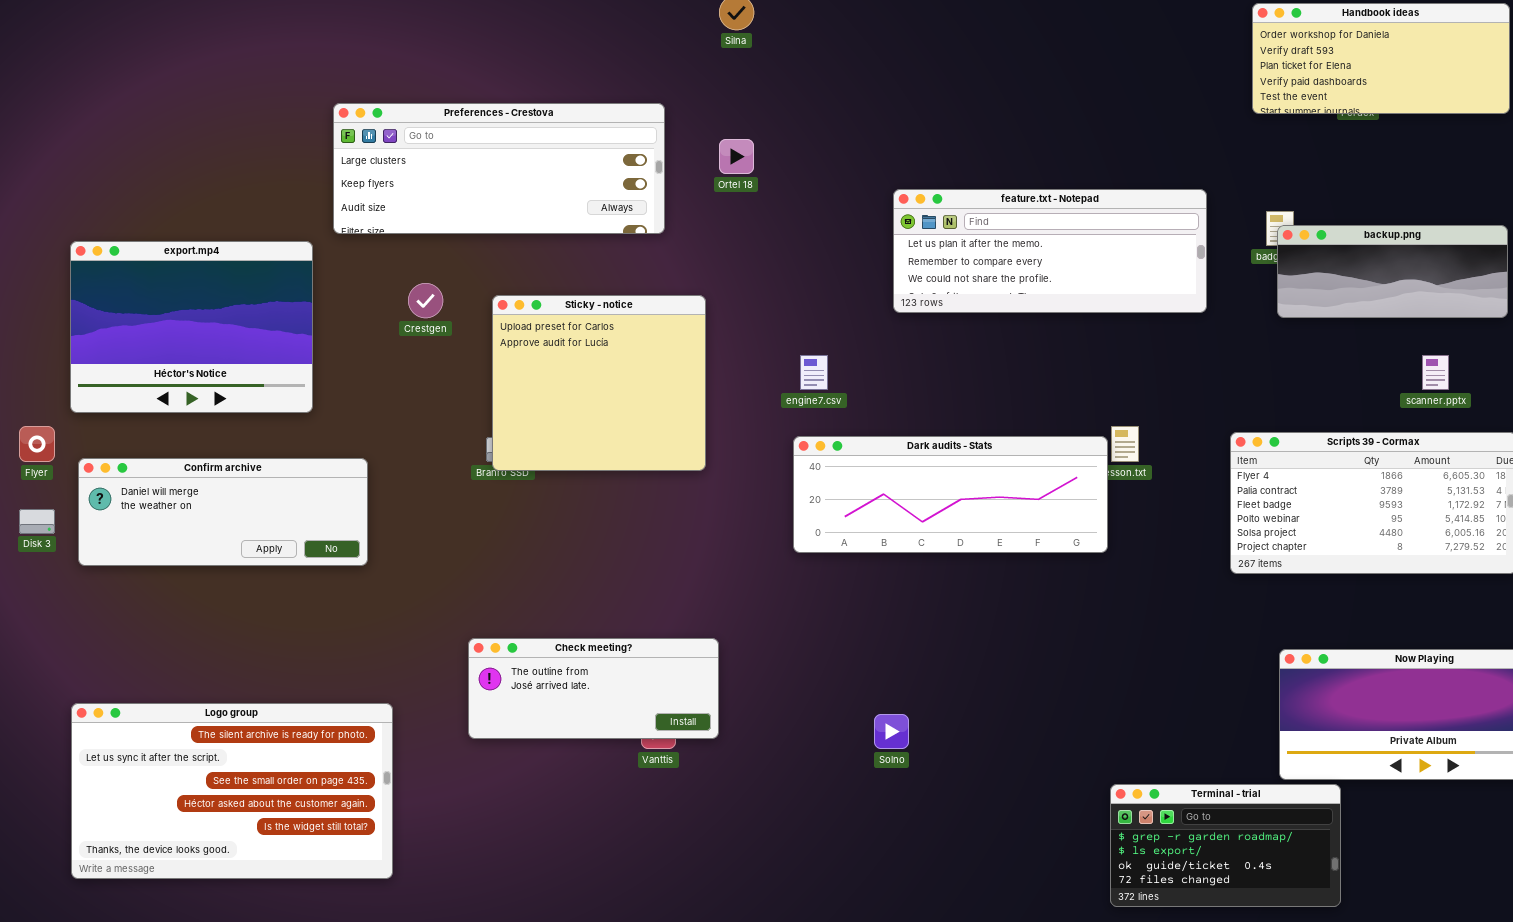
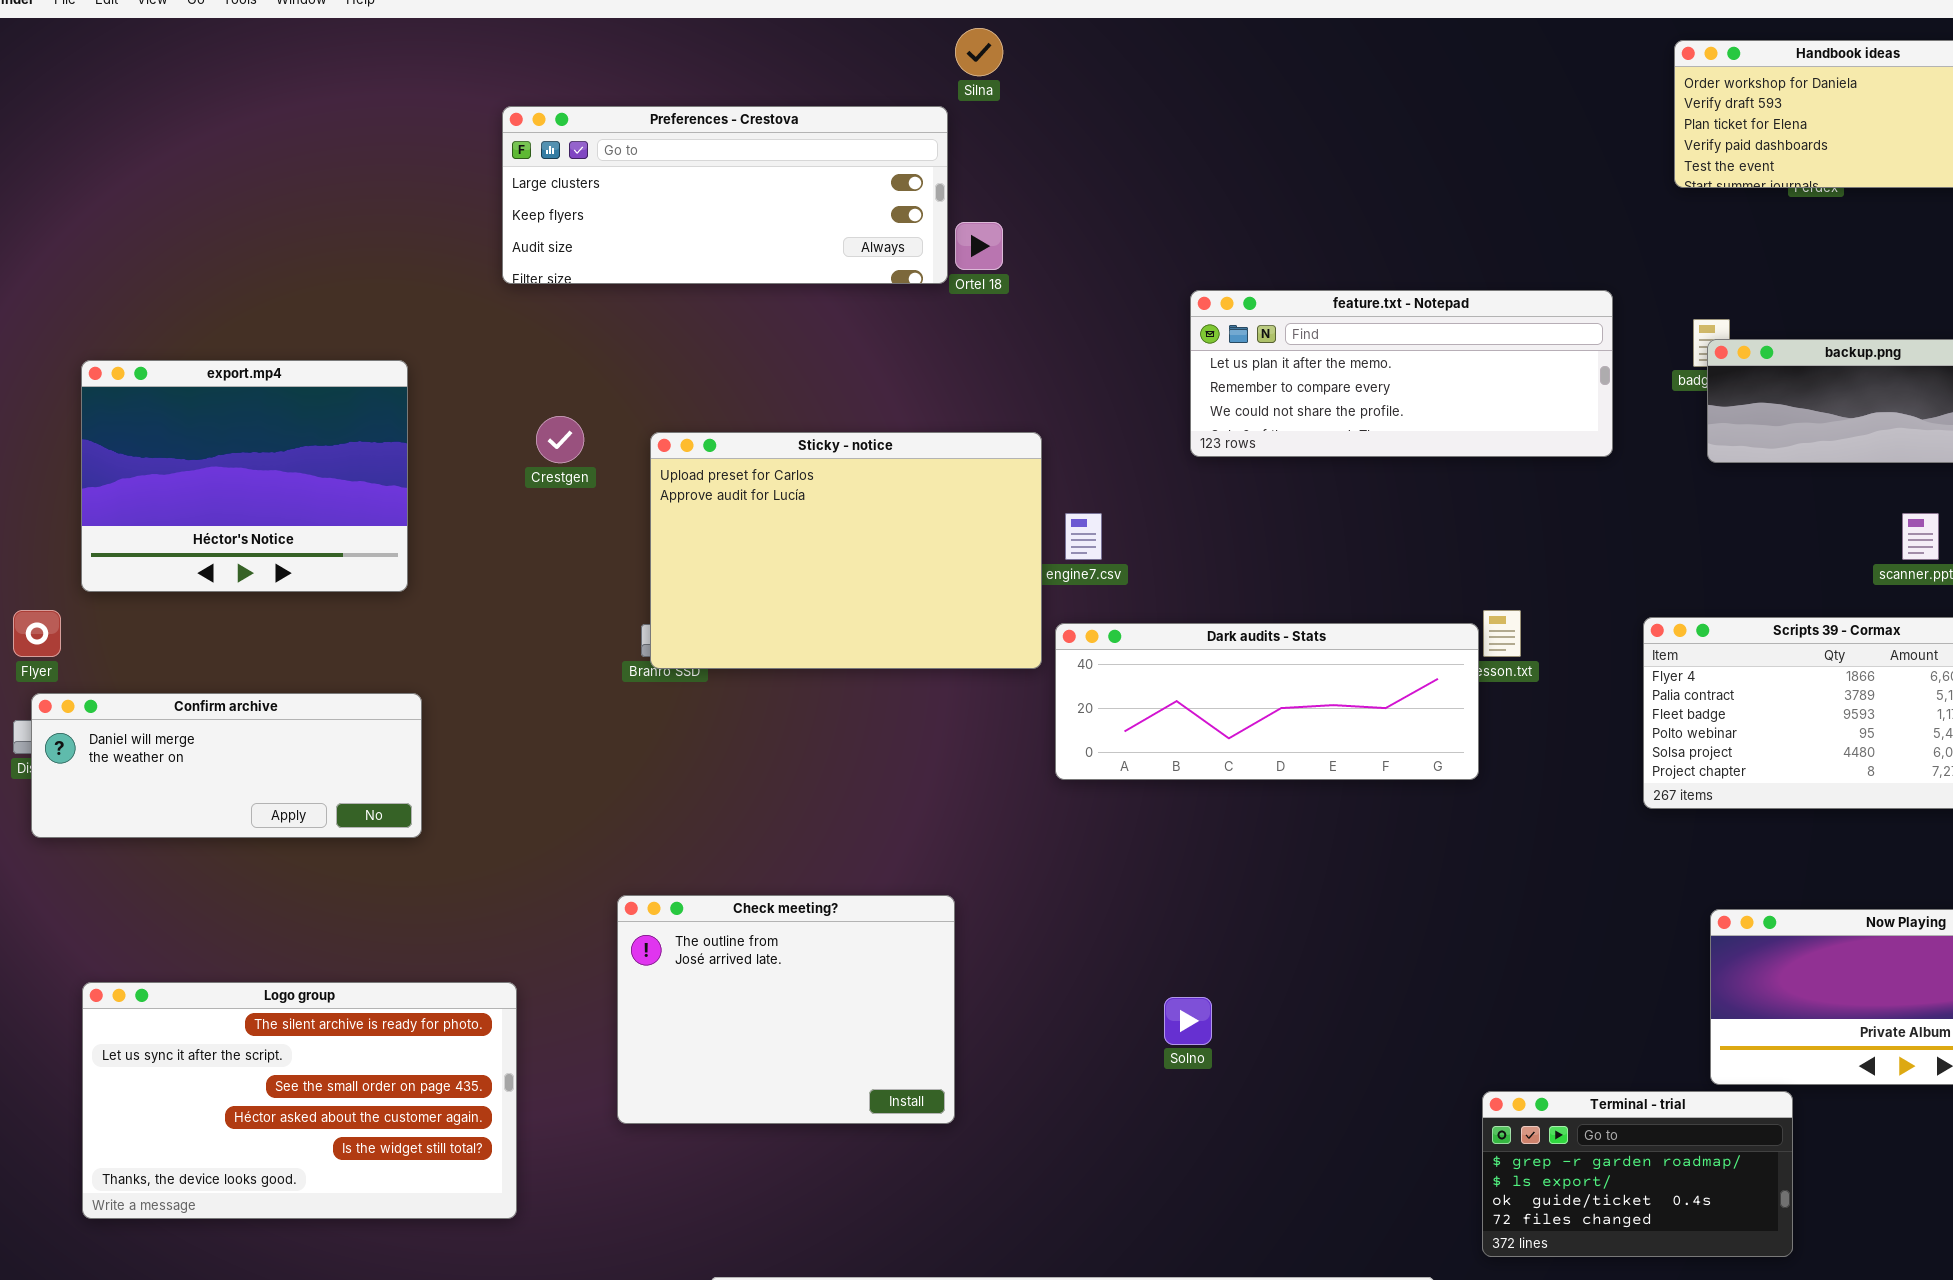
Preferences - Crestova: [333,103,665,234] -> [502,106,948,284], moved
Sticky - notice: [492,295,706,471] -> [650,432,1042,669], resized
Confirm archive: [78,458,368,566] -> [31,693,422,838], moved
Check meeting?: [468,638,719,739] -> [617,895,955,1124], resized

